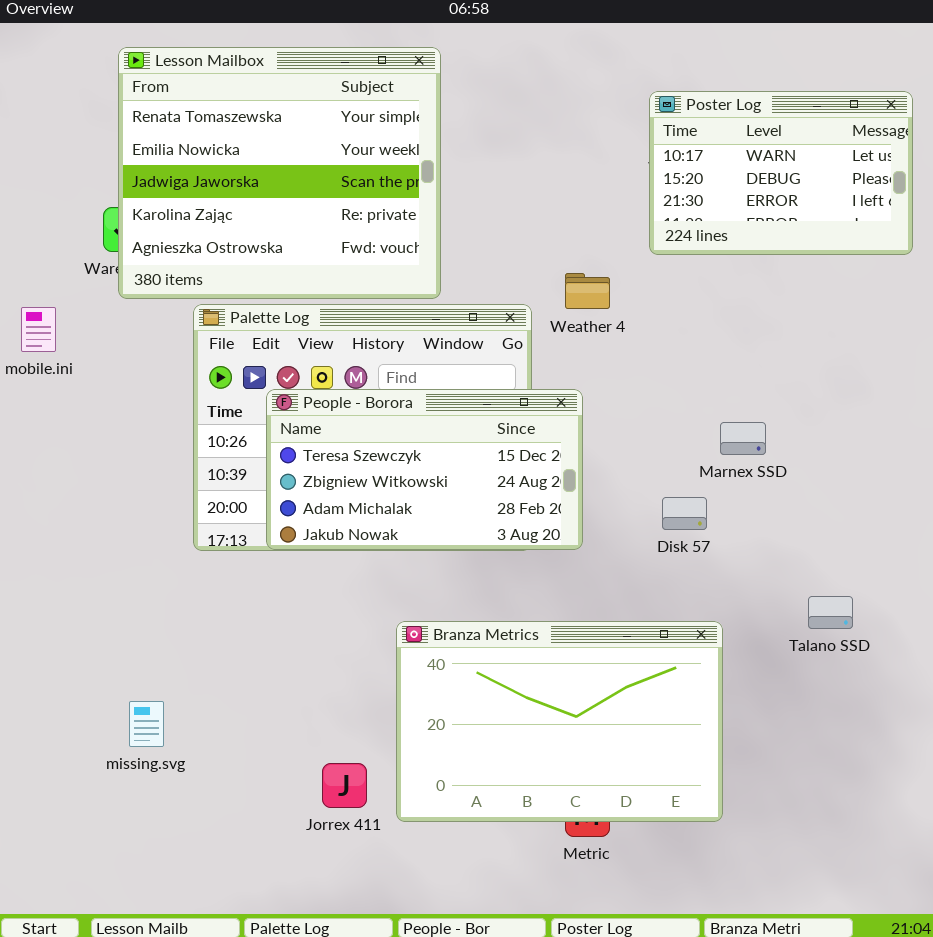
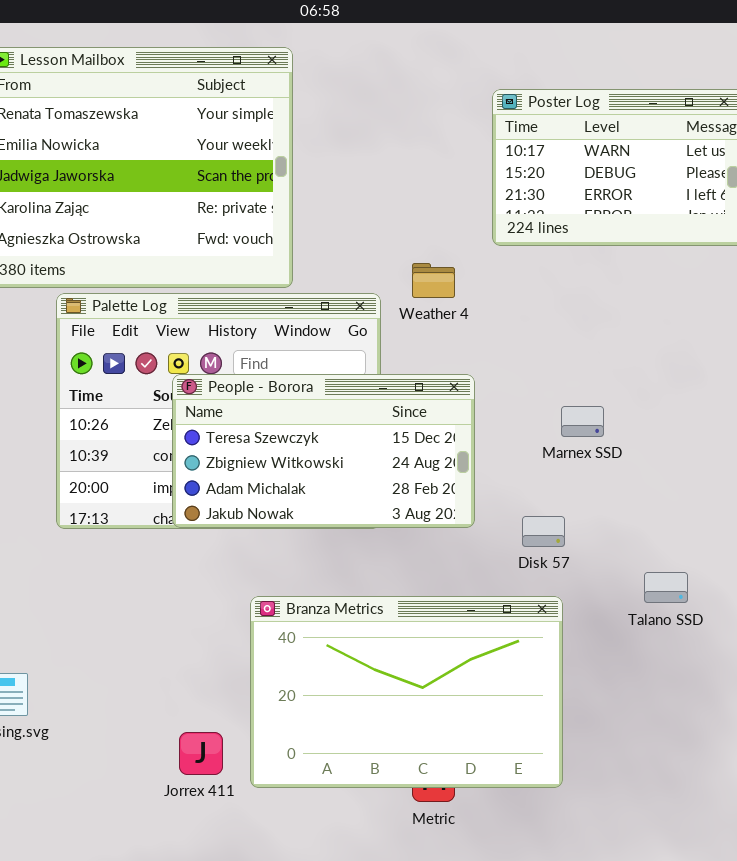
People - Borora: [266,389,583,550] -> [172,374,475,528], moved
Disk 57: [662,497,707,530] -> [522,516,565,547], moved

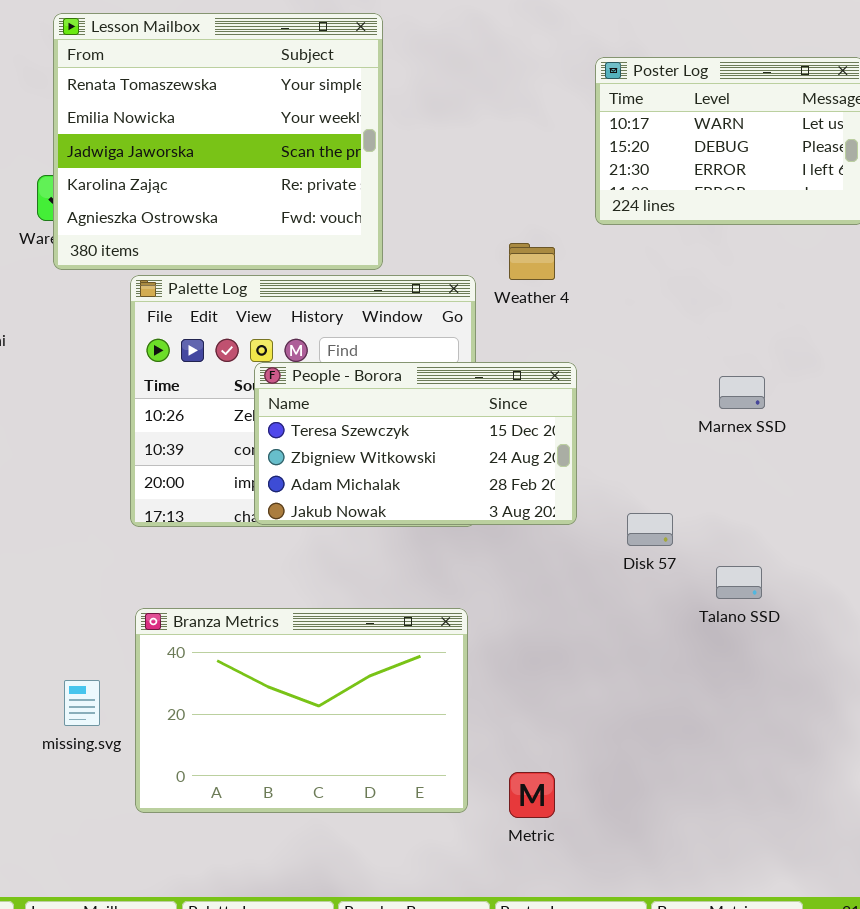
Marnex SSD: [561,406,604,437] -> [719,376,765,409], moved
Talano SSD: [644,572,688,603] -> [716,566,762,599], moved
Branza Metrics: [250,596,563,788] -> [135,608,468,813], moved

